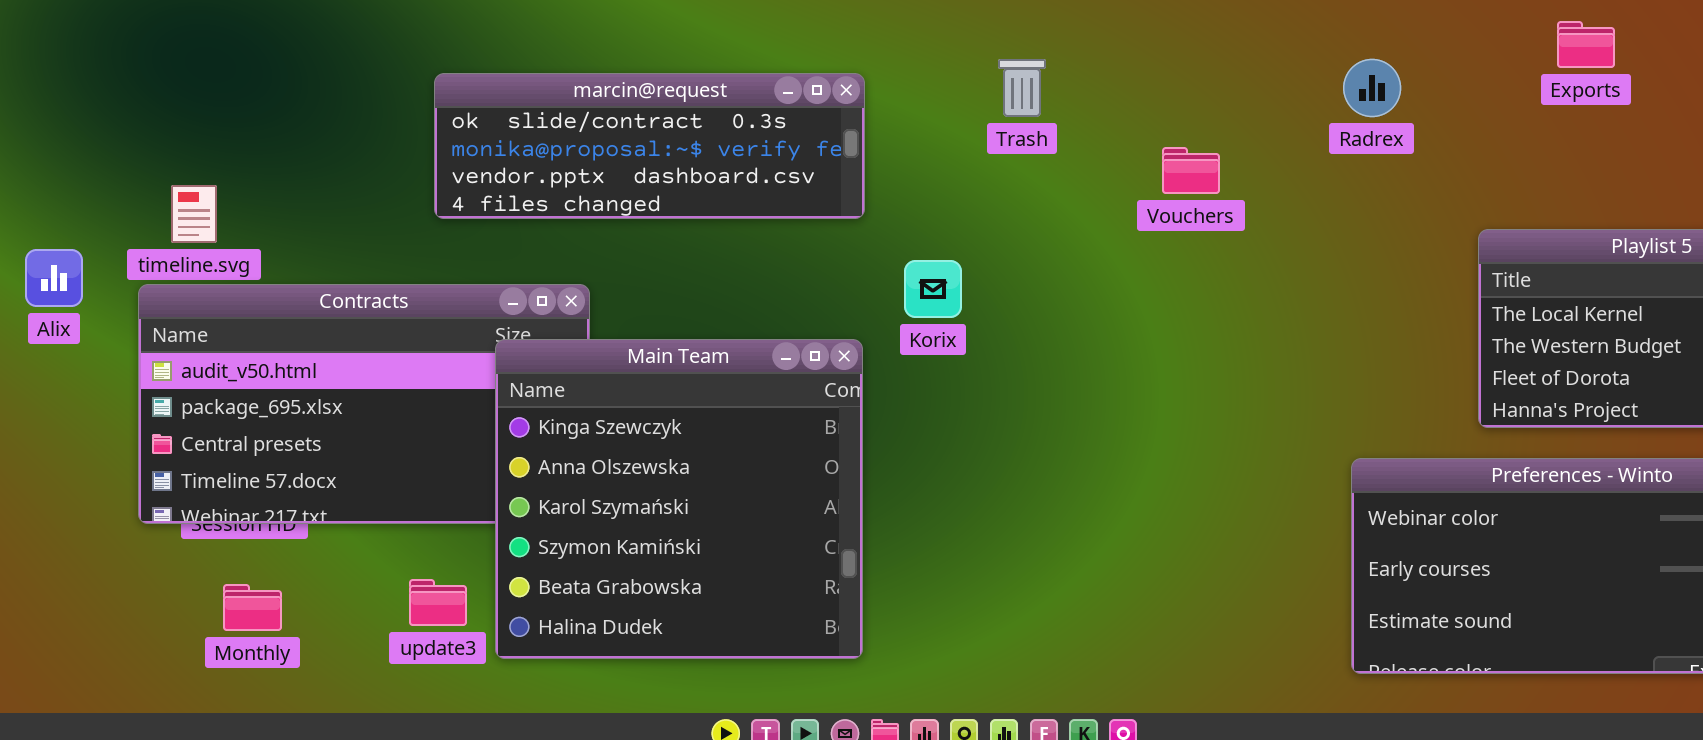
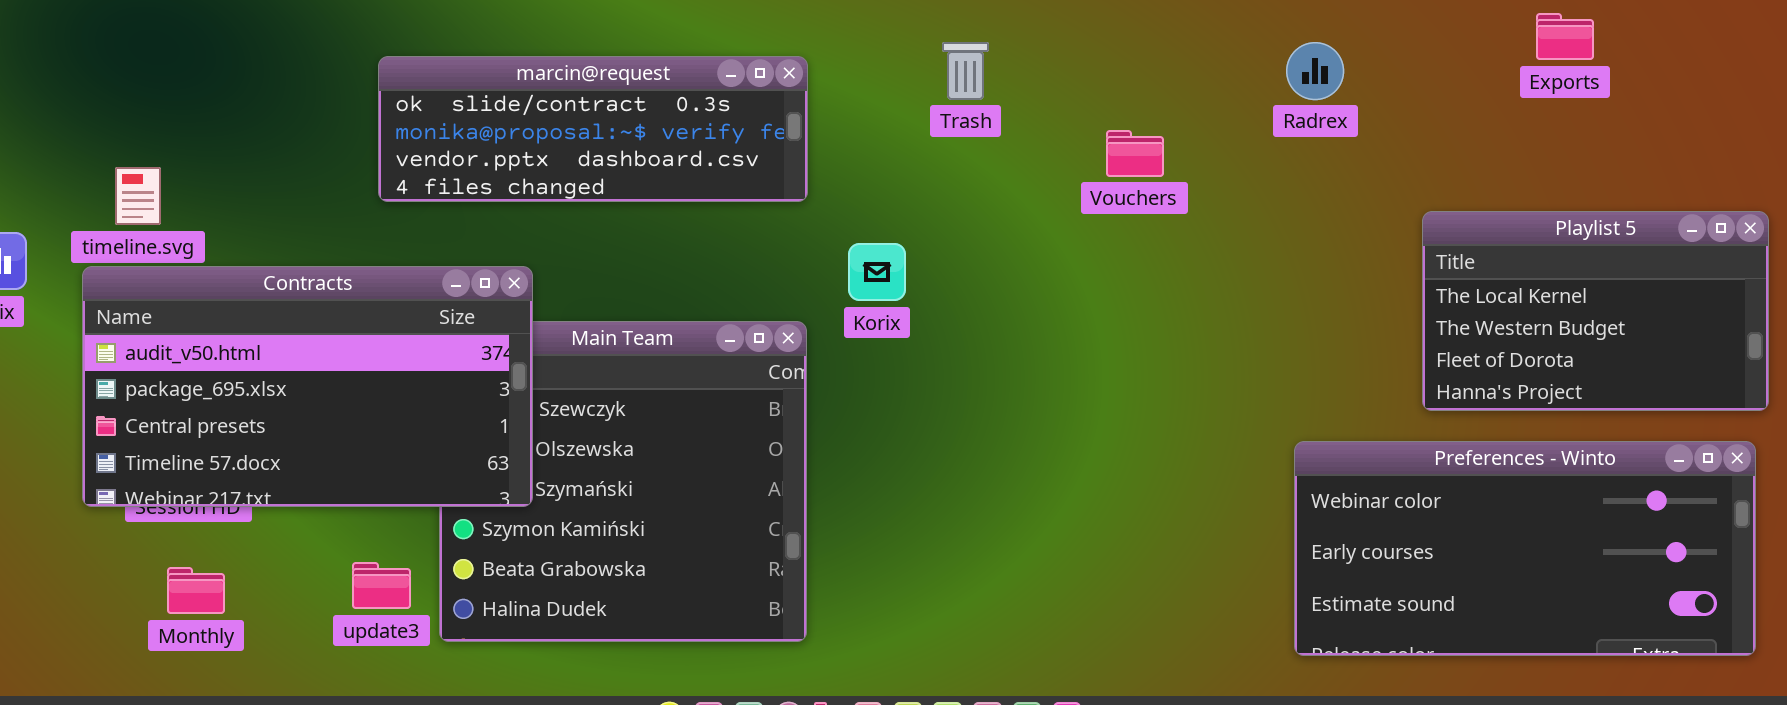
Exports: [1557,21,1615,68] -> [1536,13,1594,60], moved
Contracts: [138,284,590,524] -> [82,266,533,507], raised

